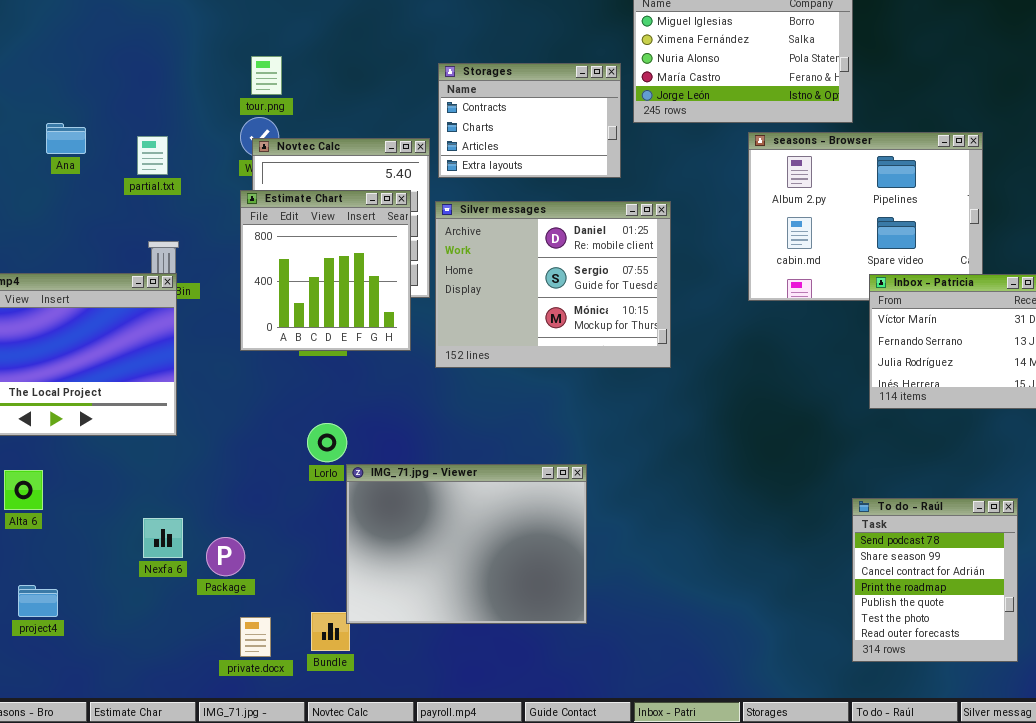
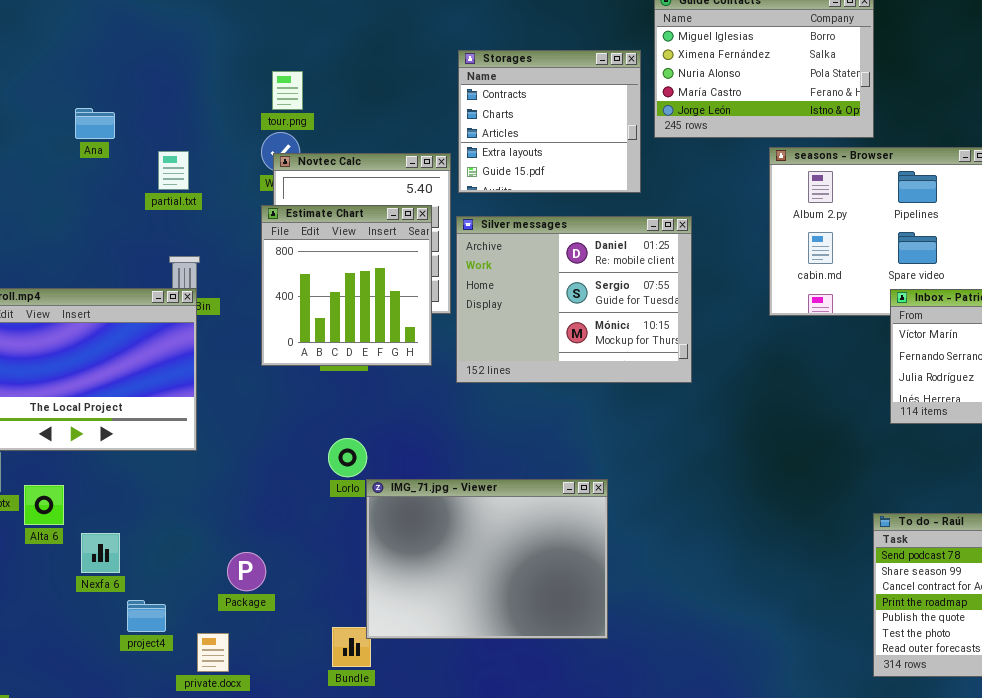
Storages: [438,63,621,178] -> [458,50,641,193], resized
Ana: [46,123,86,154] -> [75,108,115,139], moved
Nexfa 6: [143,518,183,558] -> [81,533,120,573], moved
project4: [18,585,58,617] -> [127,600,166,632], moved
private.docx: [240,617,271,657] -> [197,633,229,672], moved

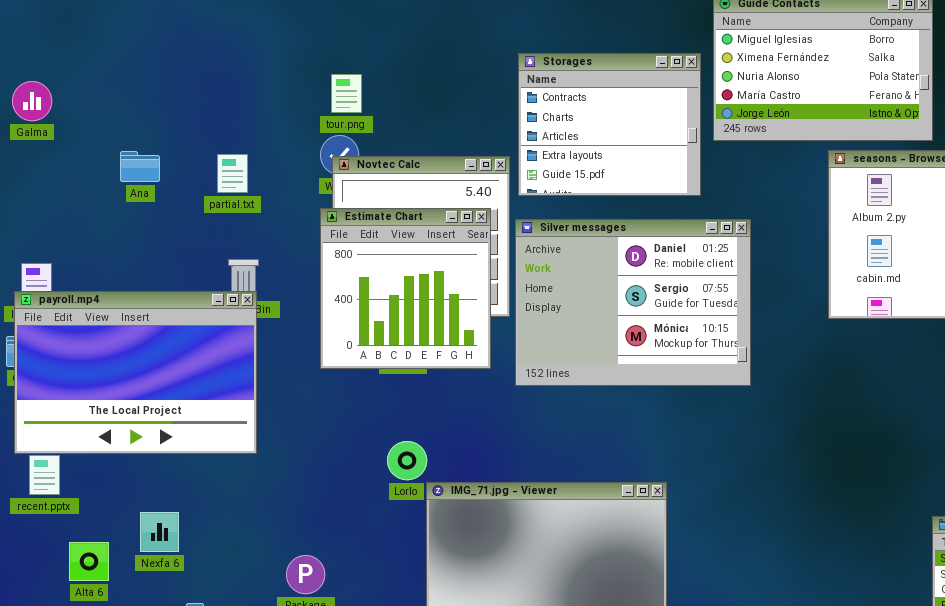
Ana: [75,108,115,139] -> [120,151,160,182], moved
Alta 6: [24,485,64,525] -> [69,542,109,581], moved
Nexfa 6: [81,533,120,573] -> [140,512,179,552], moved

